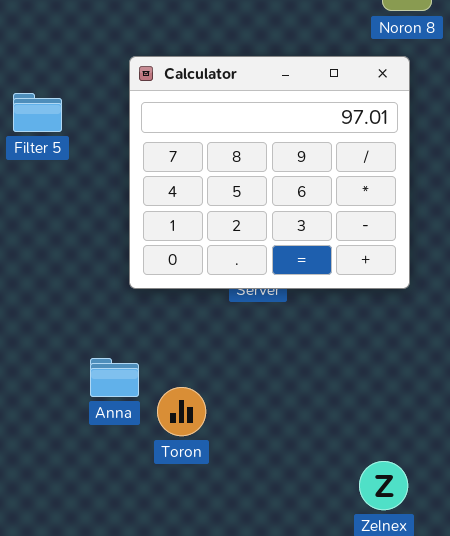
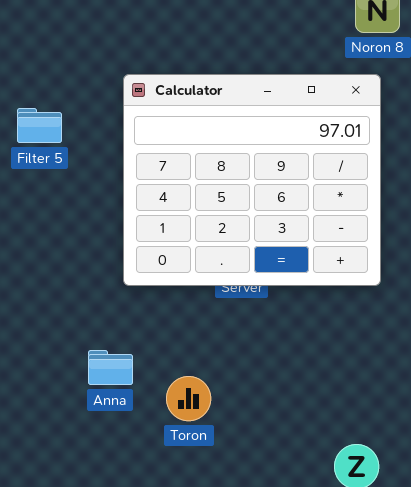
Toron: [157,387,206,436] -> [166,376,211,421], moved

